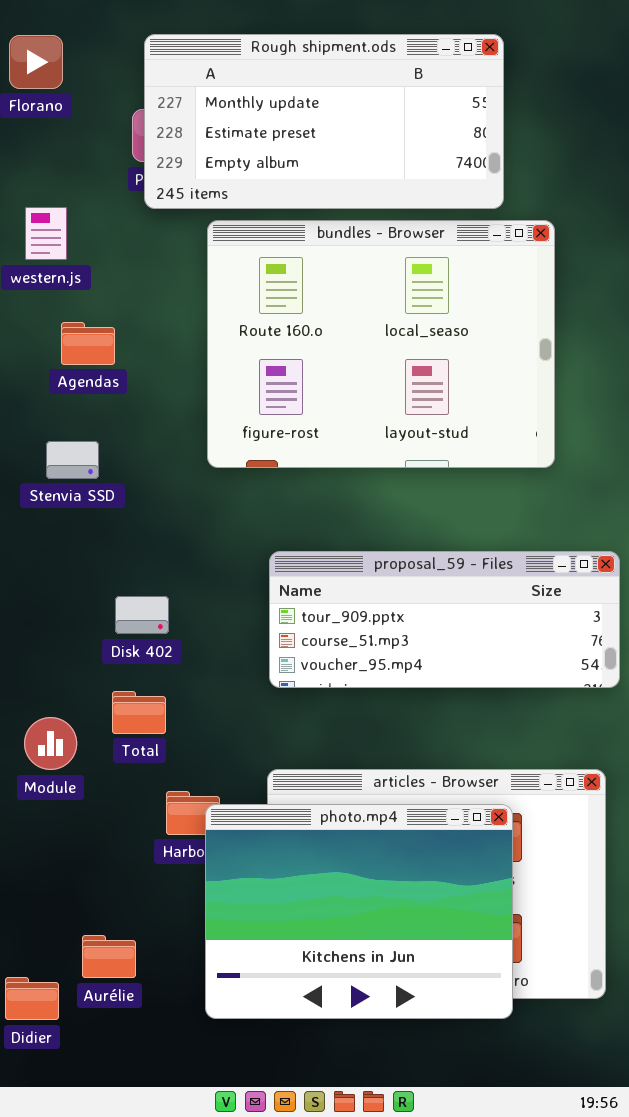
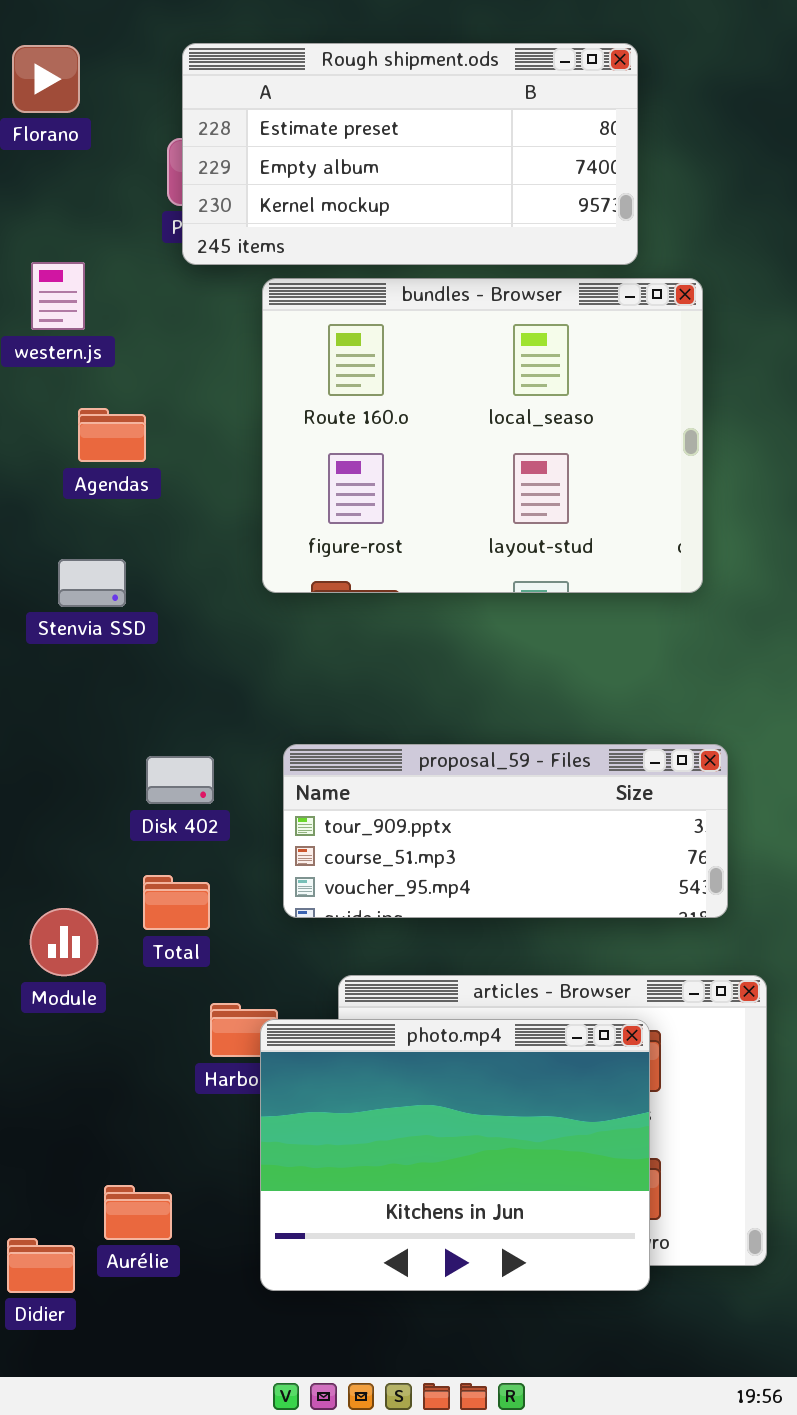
Rough shipment.ods: [144,34,504,209] -> [182,43,638,265], scrolled down 1 row
proposal_59 - Files: [269,551,620,688] -> [283,744,728,918], moved

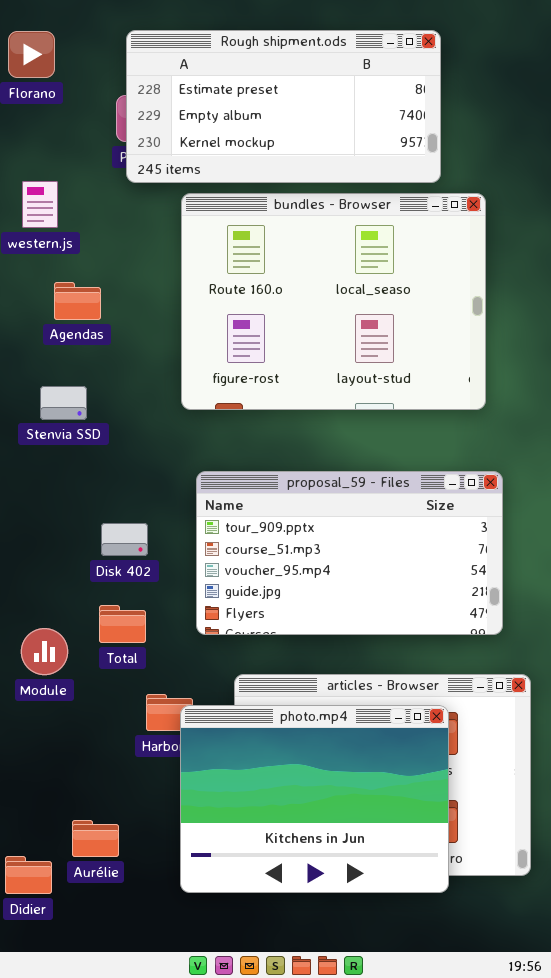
proposal_59 - Files: [283,744,728,918] -> [196,471,503,635], resized

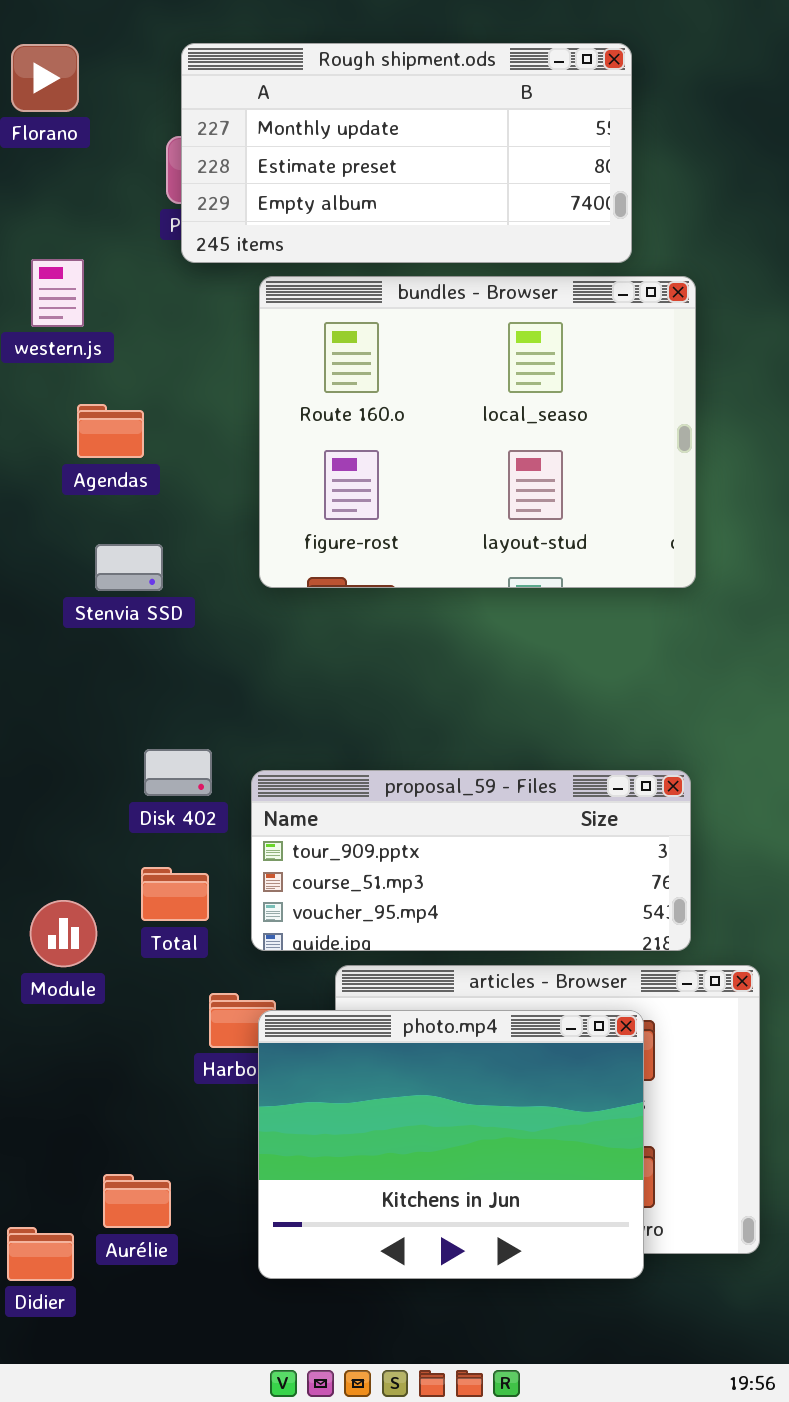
Rough shipment.ods: [126,30,441,183] -> [181,43,632,263], scrolled up 1 row
Stenvia SSD: [40,386,87,420] -> [95,544,163,591], moved
proposal_59 - Files: [196,471,503,635] -> [251,770,691,951], moved, resized

